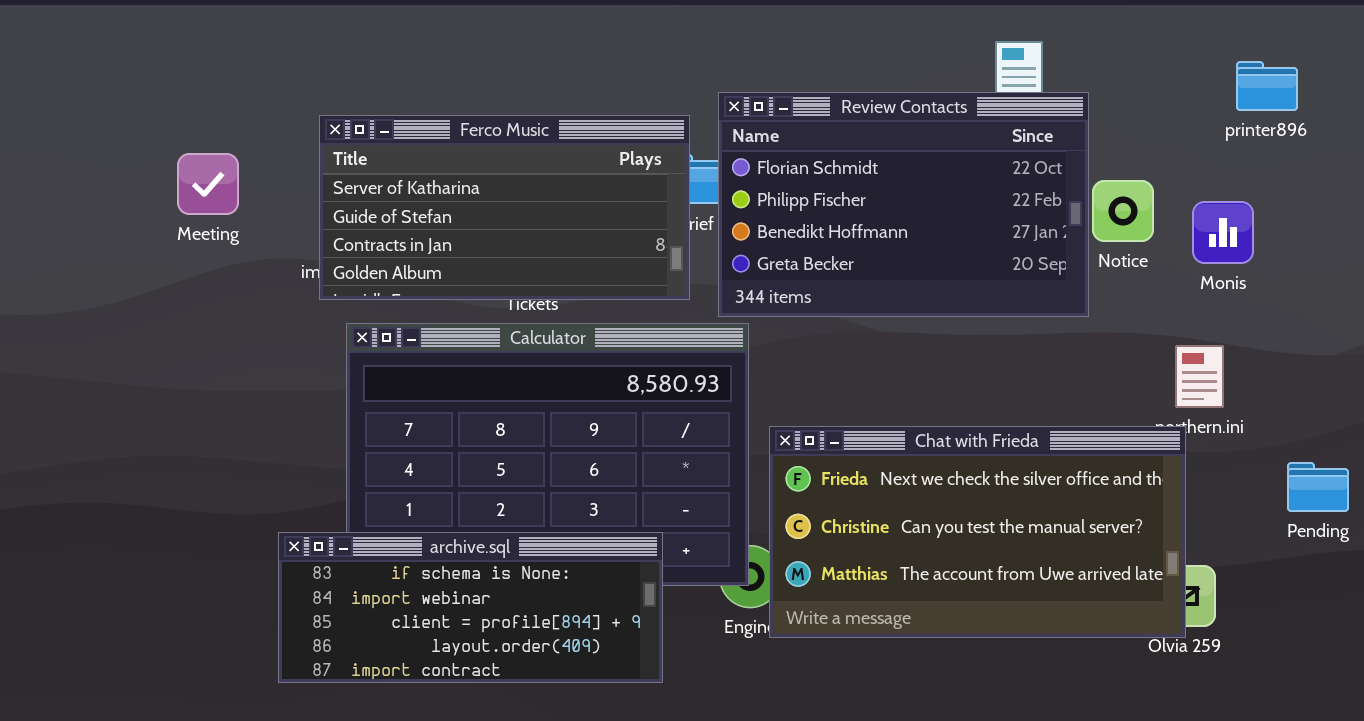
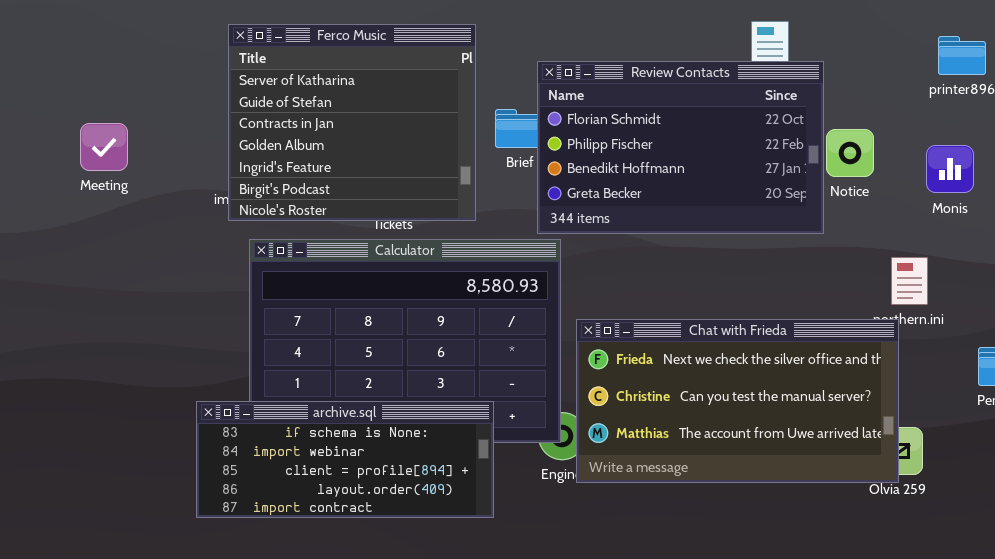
Ferco Music: [319,115,690,300] -> [228,24,476,221], resized
Meeting: [177,153,239,215] -> [80,123,128,171], moved
Monis: [1192,201,1254,264] -> [926,145,974,193], moved

